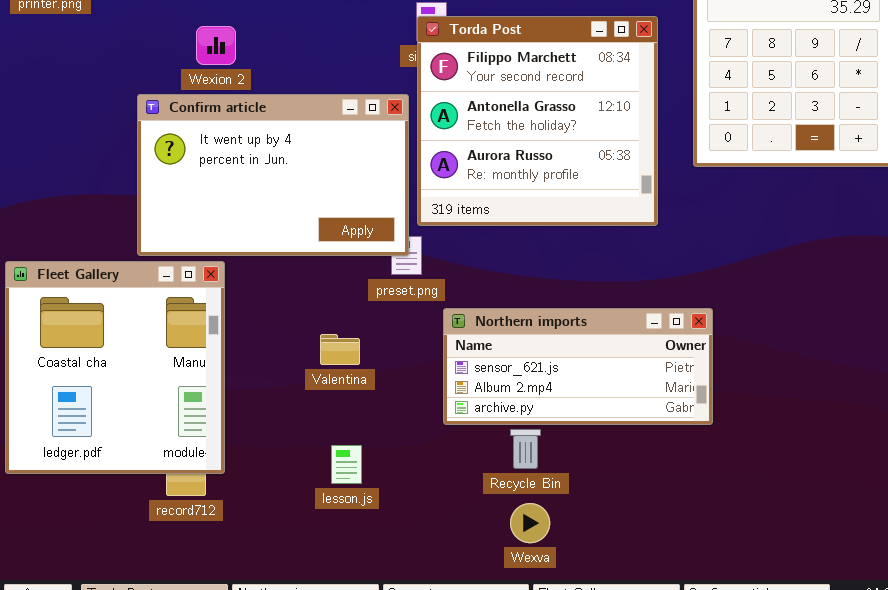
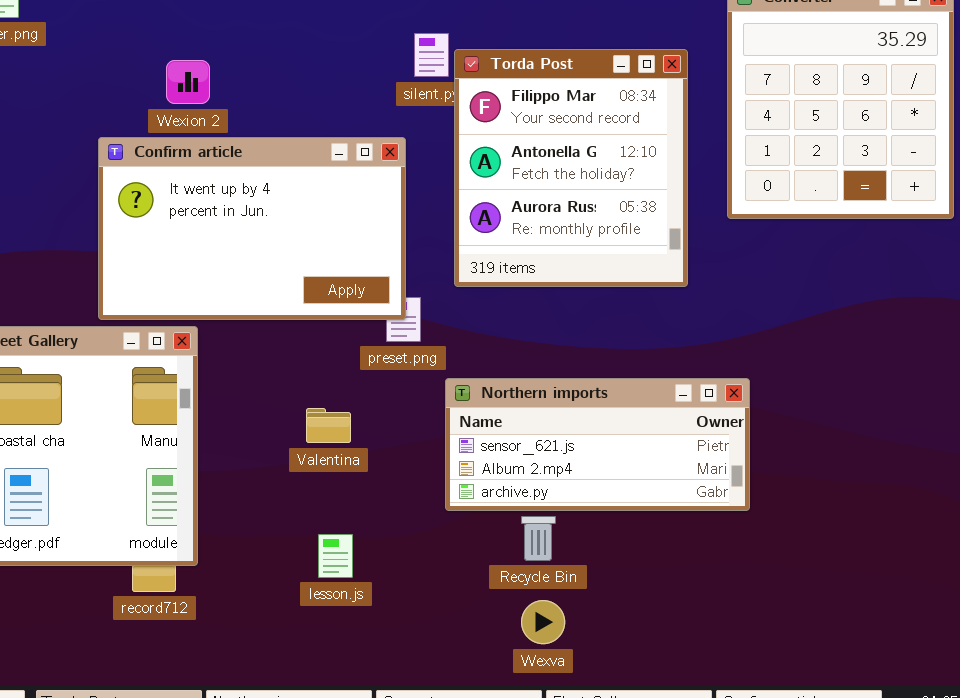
Torda Post: [417,16,658,226] -> [454,49,688,287], resized

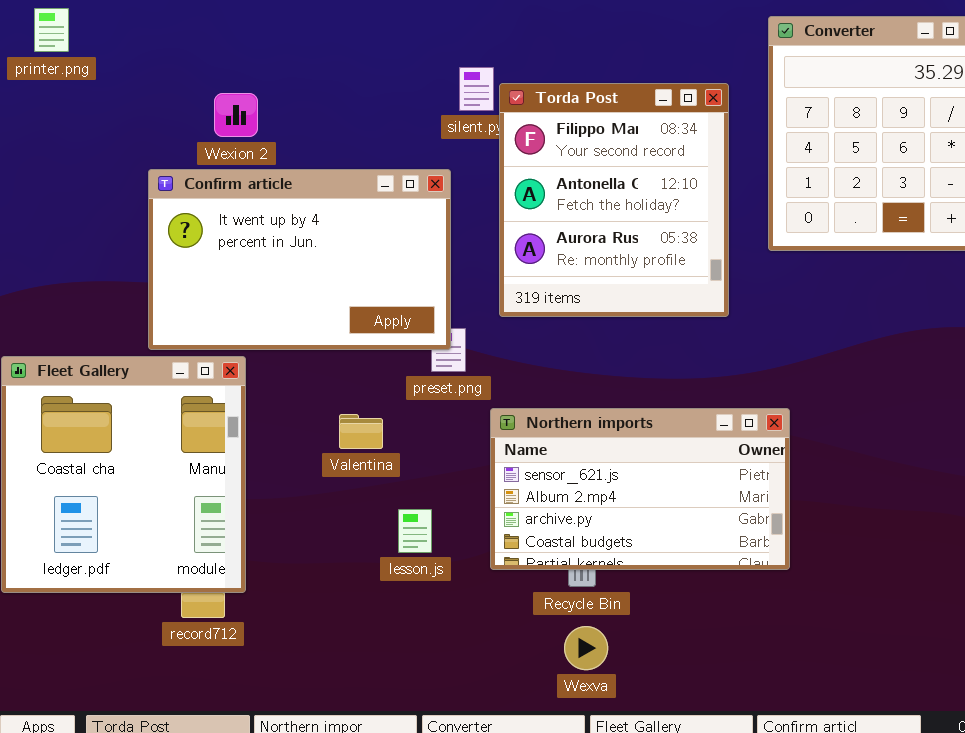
Northern imports: [445,378,750,511] -> [490,408,790,570], resized
Valentina: [306,408,351,443] -> [339,414,383,449], moved
lesson.js: [318,534,353,578] -> [398,509,432,553], moved

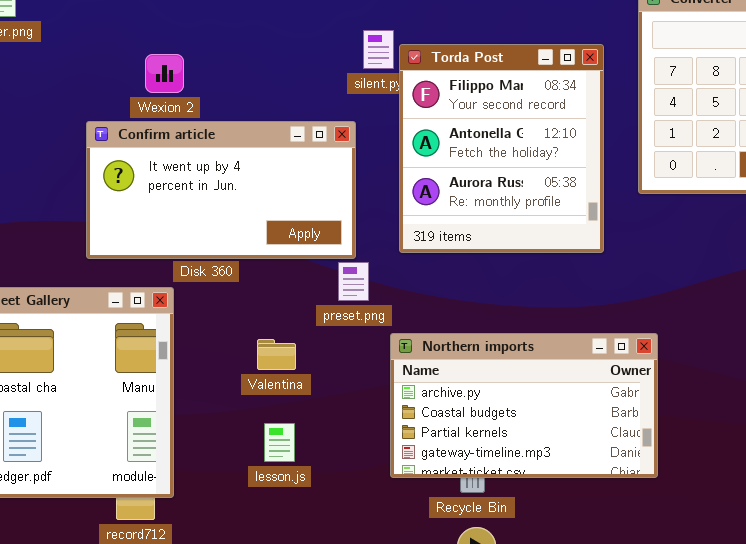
Confirm article: [148,169,451,350] -> [86,121,356,259], resized
Northern imports: [490,408,790,570] -> [390,333,658,478], scrolled down 2 rows
lesson.js: [398,509,432,553] -> [264,423,295,462], moved

